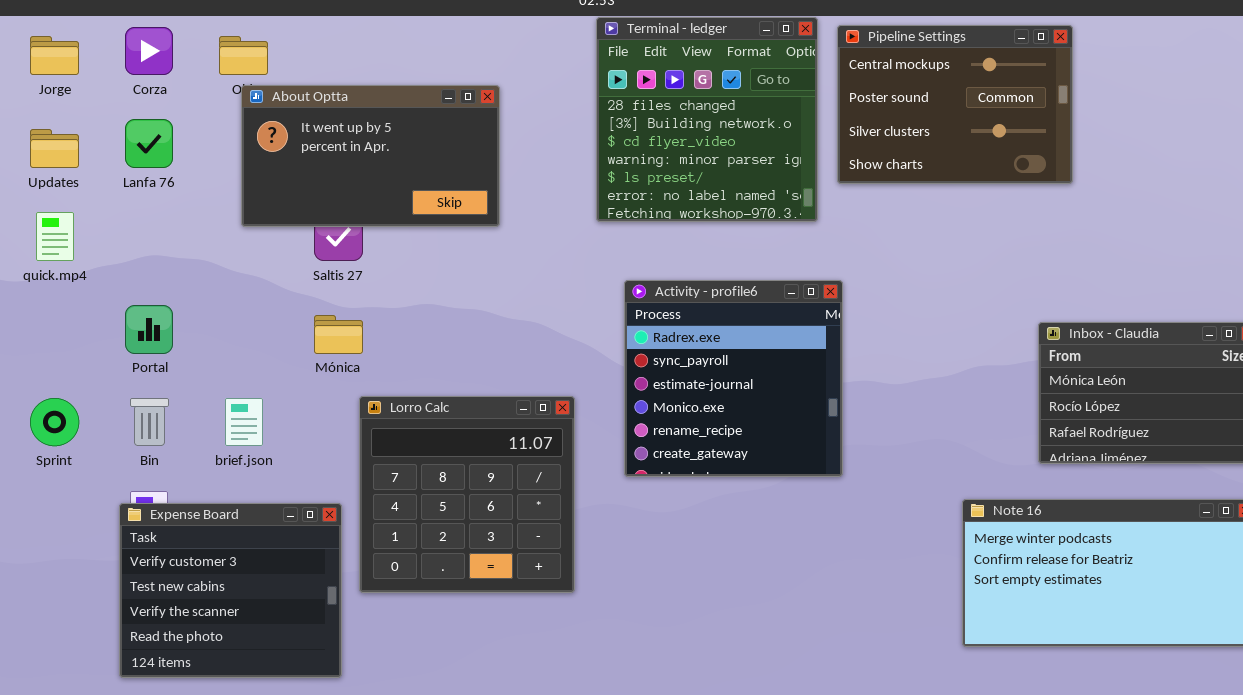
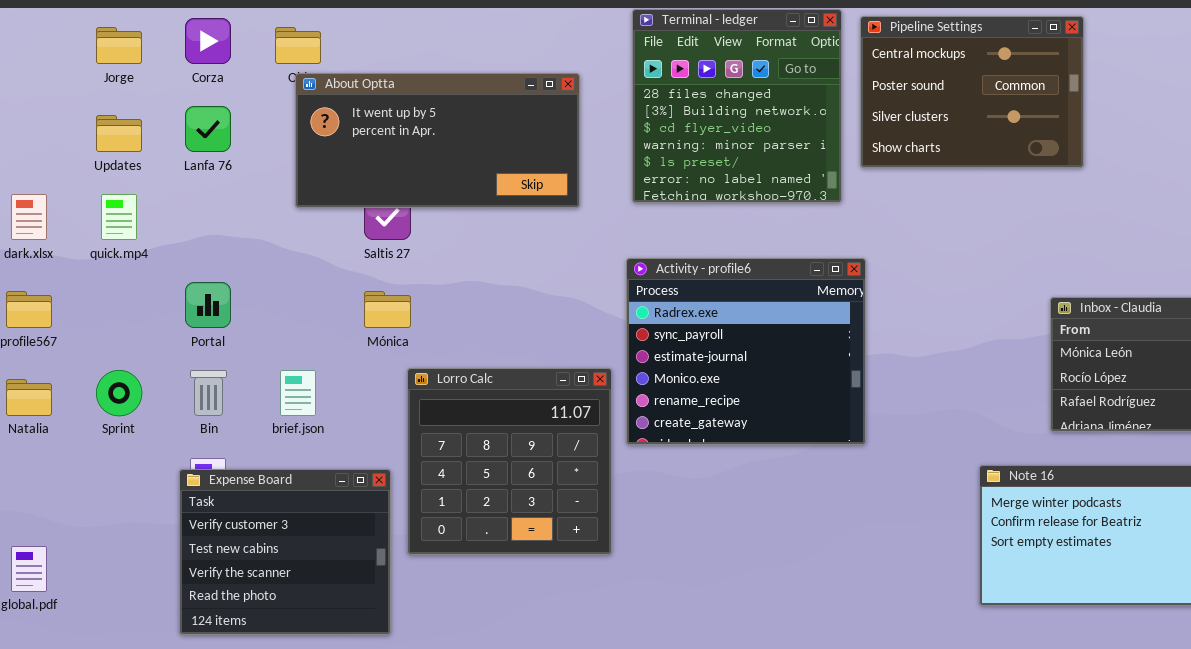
About Optta: [241,85,500,227] -> [295,73,580,208], resized
Activity - profile6: [624,280,843,477] -> [626,258,866,445], resized

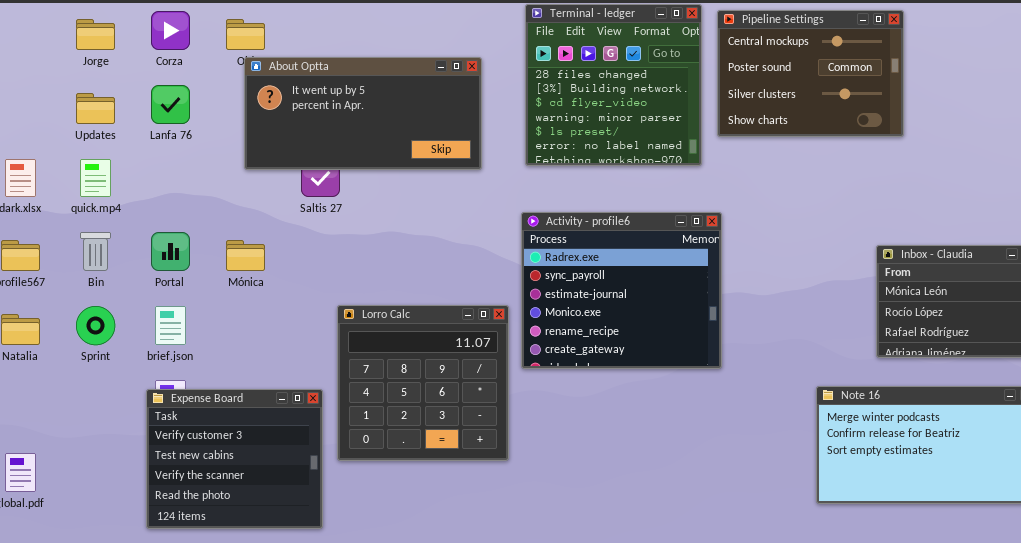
Mónica: [364,291,411,328] -> [226,240,265,271], moved
Bin: [190,370,227,416] -> [80,232,111,271], moved
brief.json: [280,370,316,416] -> [155,306,186,345], moved

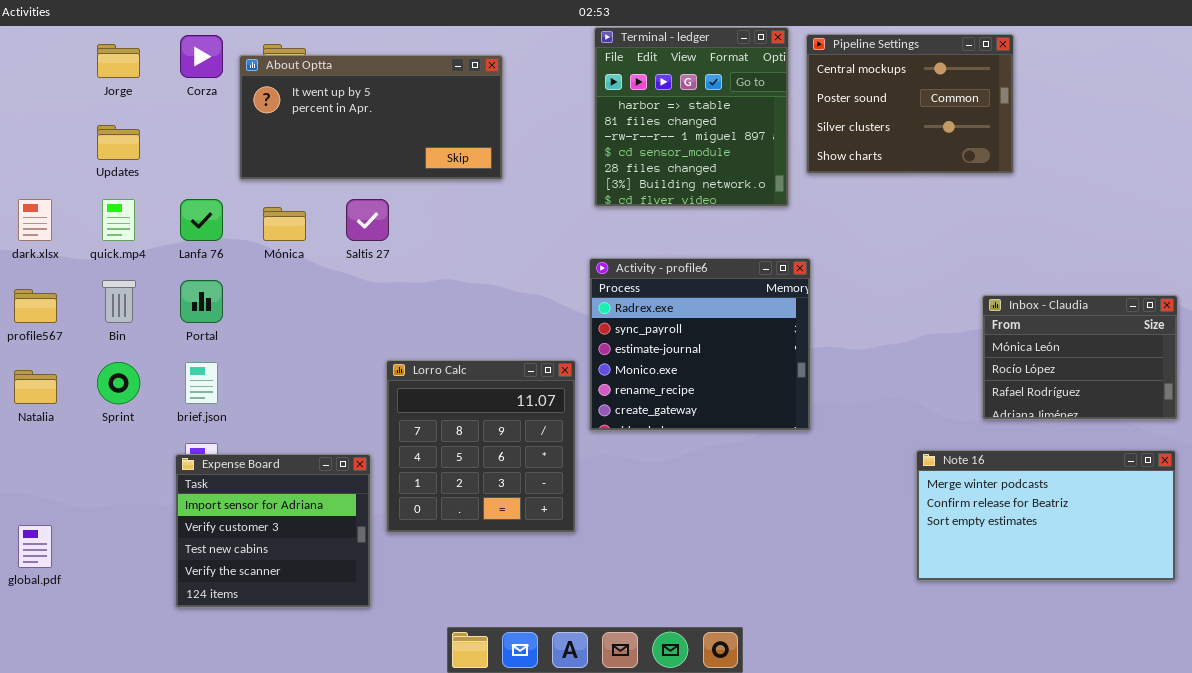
Terminal - ledger: [525,4,702,166] -> [594,27,789,207], scrolled up 4 rows
About Optta: [244,57,482,170] -> [239,55,503,180], moved
Lanfa 76: [151,85,190,124] -> [180,199,223,241], moved
Mónica: [226,240,265,271] -> [263,207,306,241], moved
Expense Board: [146,389,323,529] -> [175,454,371,608], scrolled up 1 row

